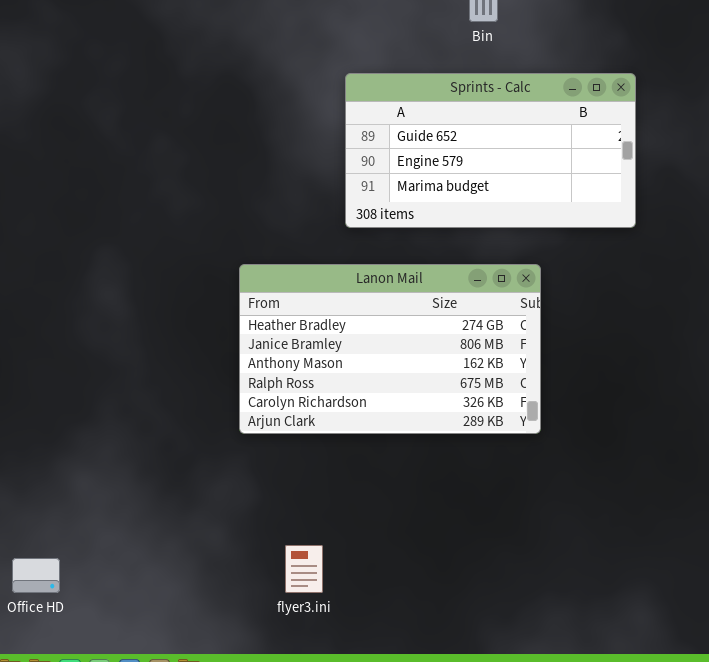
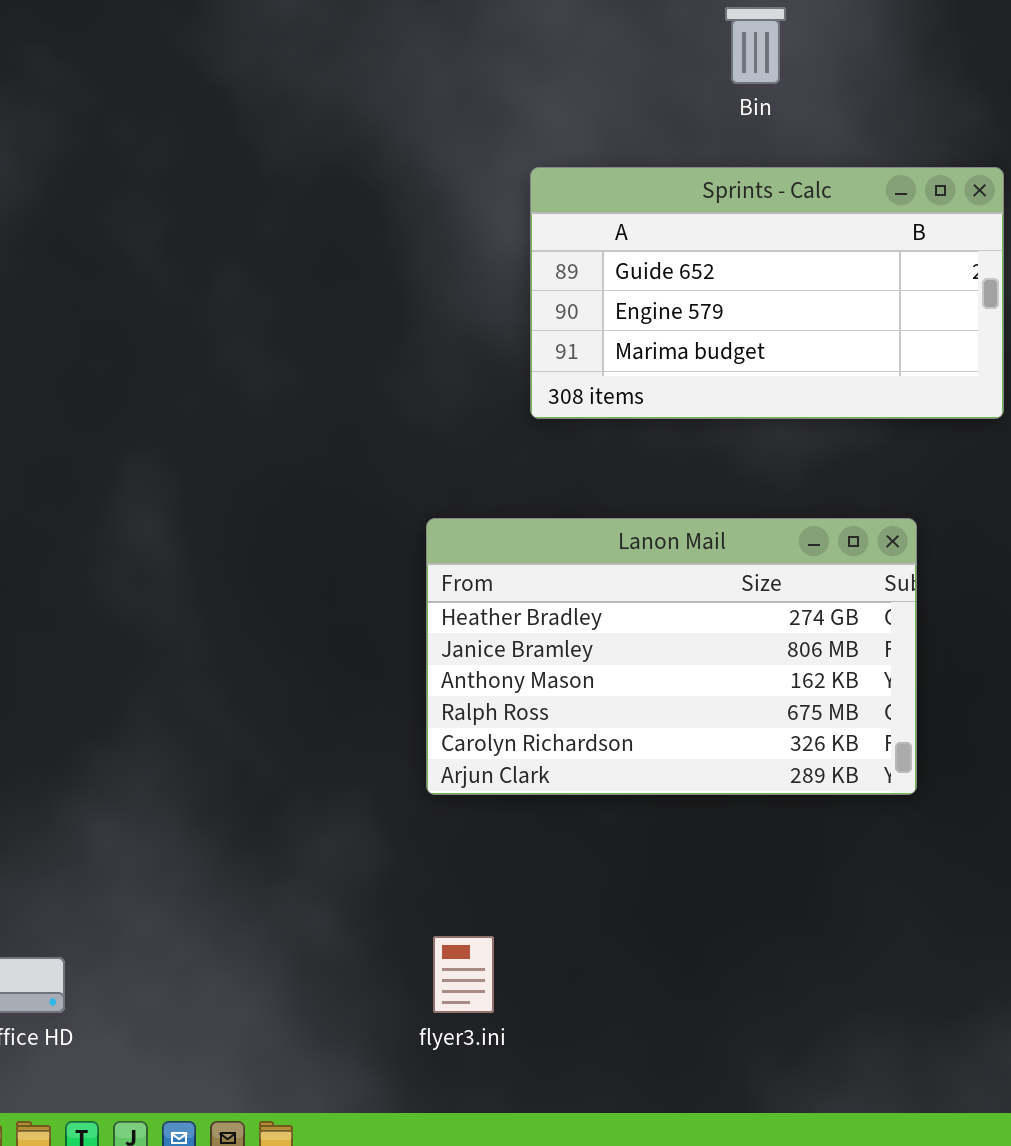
Lanon Mail: [239,264,541,434] -> [426,518,917,795], moved

